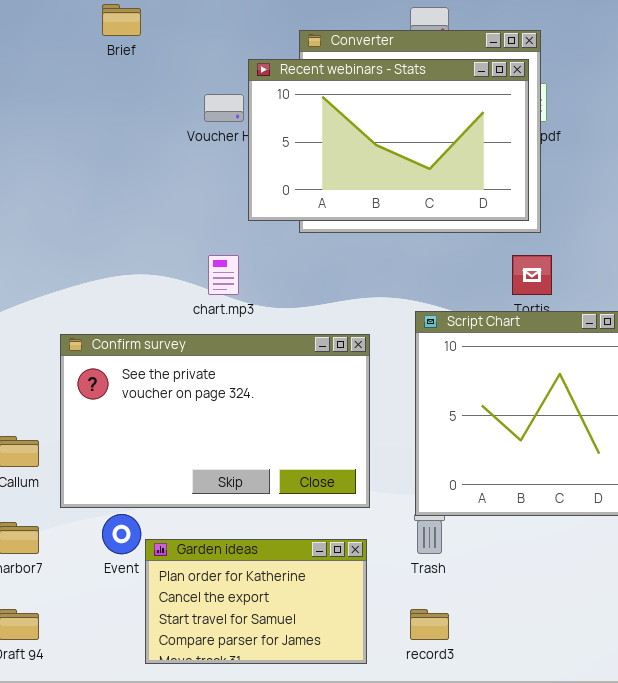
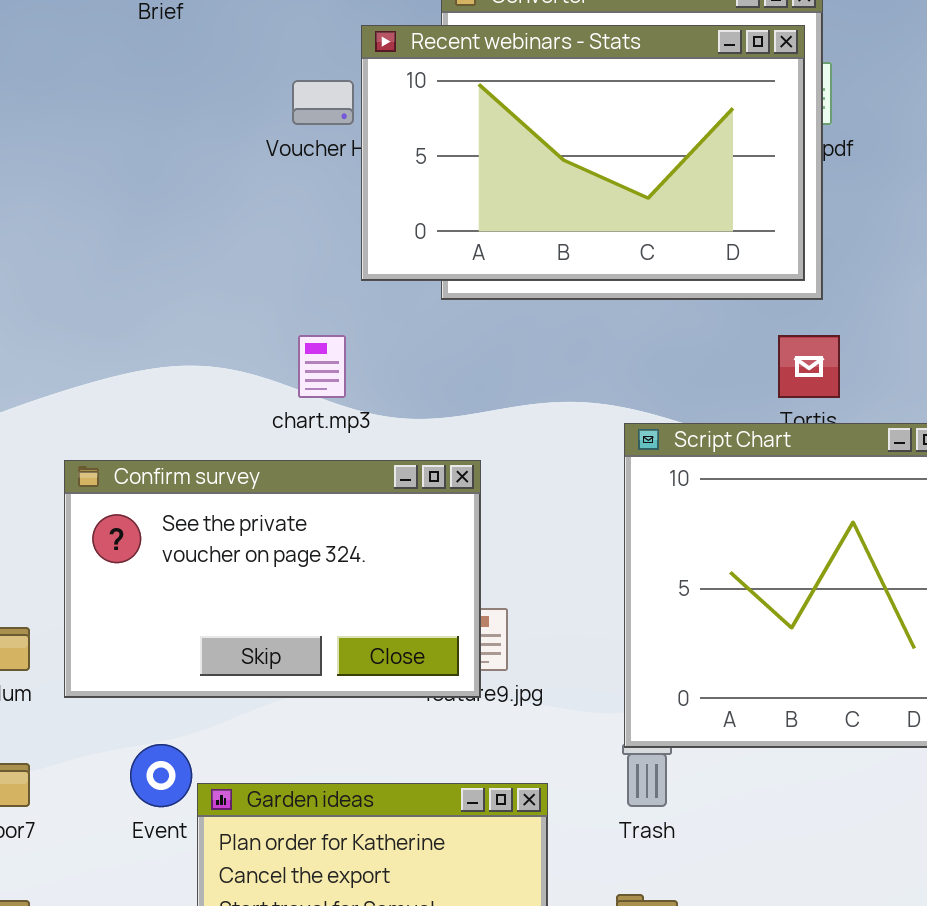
Confirm survey: [60,334,370,508] -> [64,460,481,698], resized

